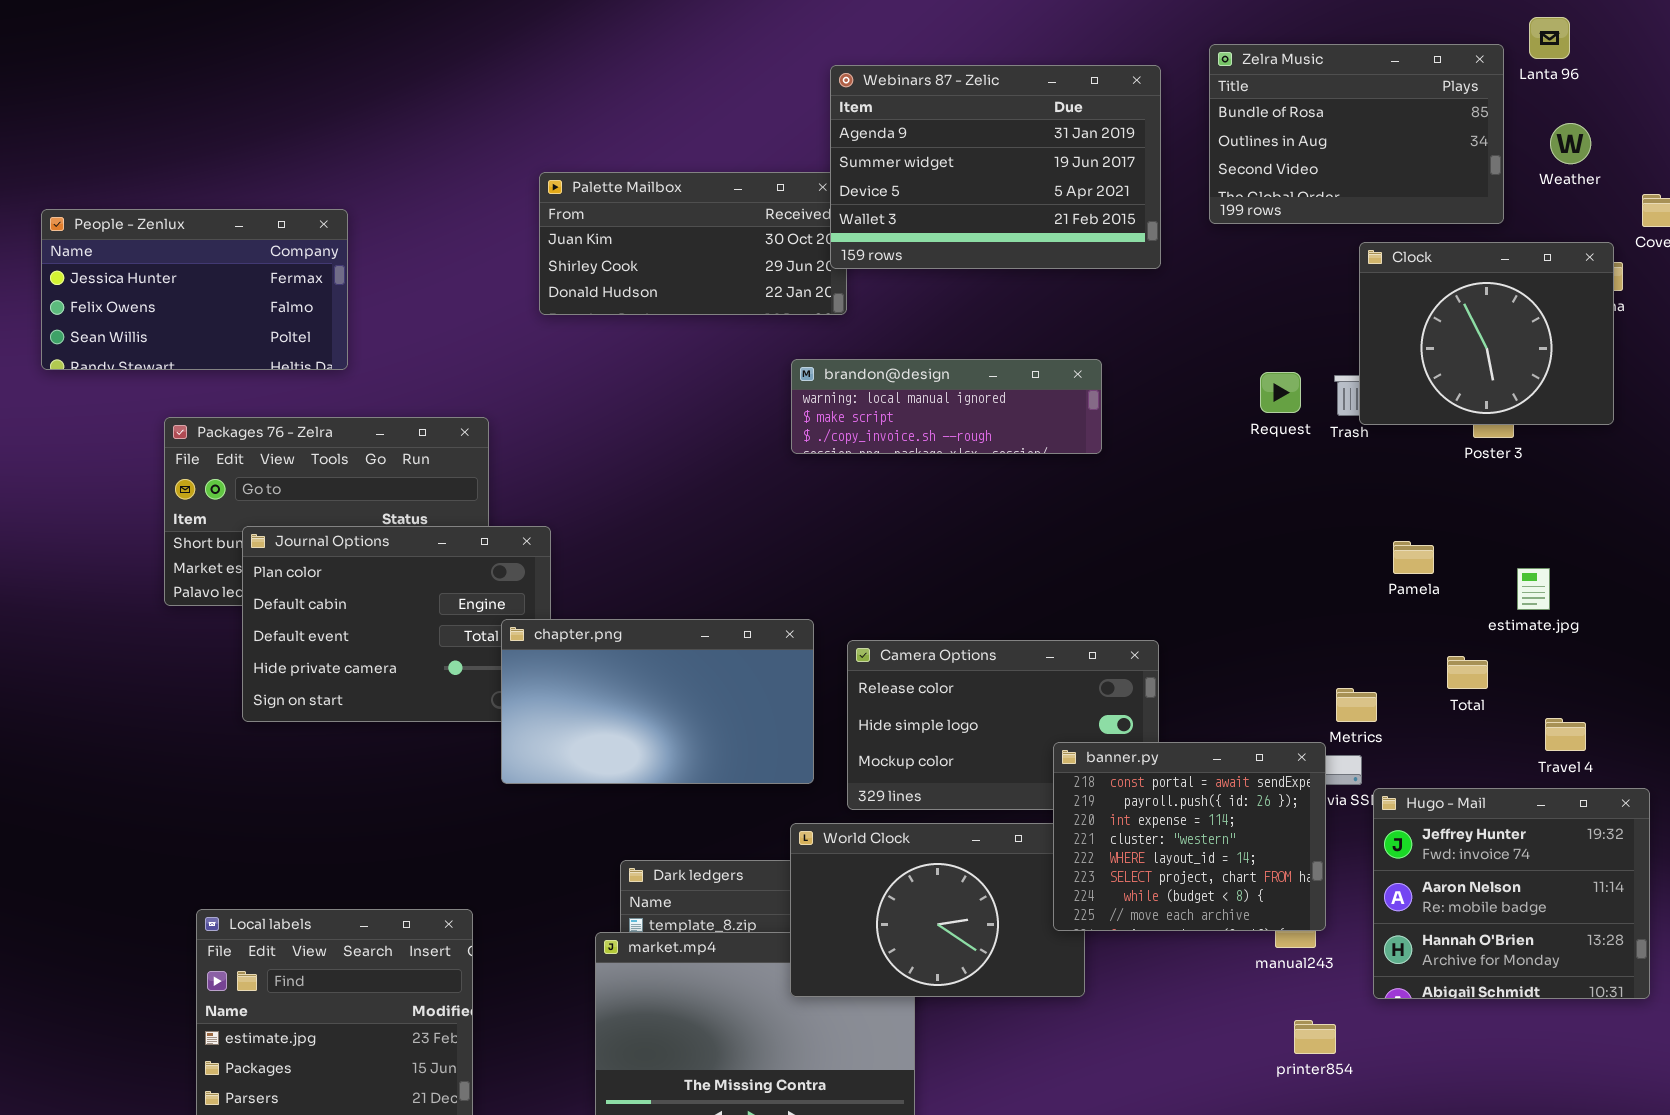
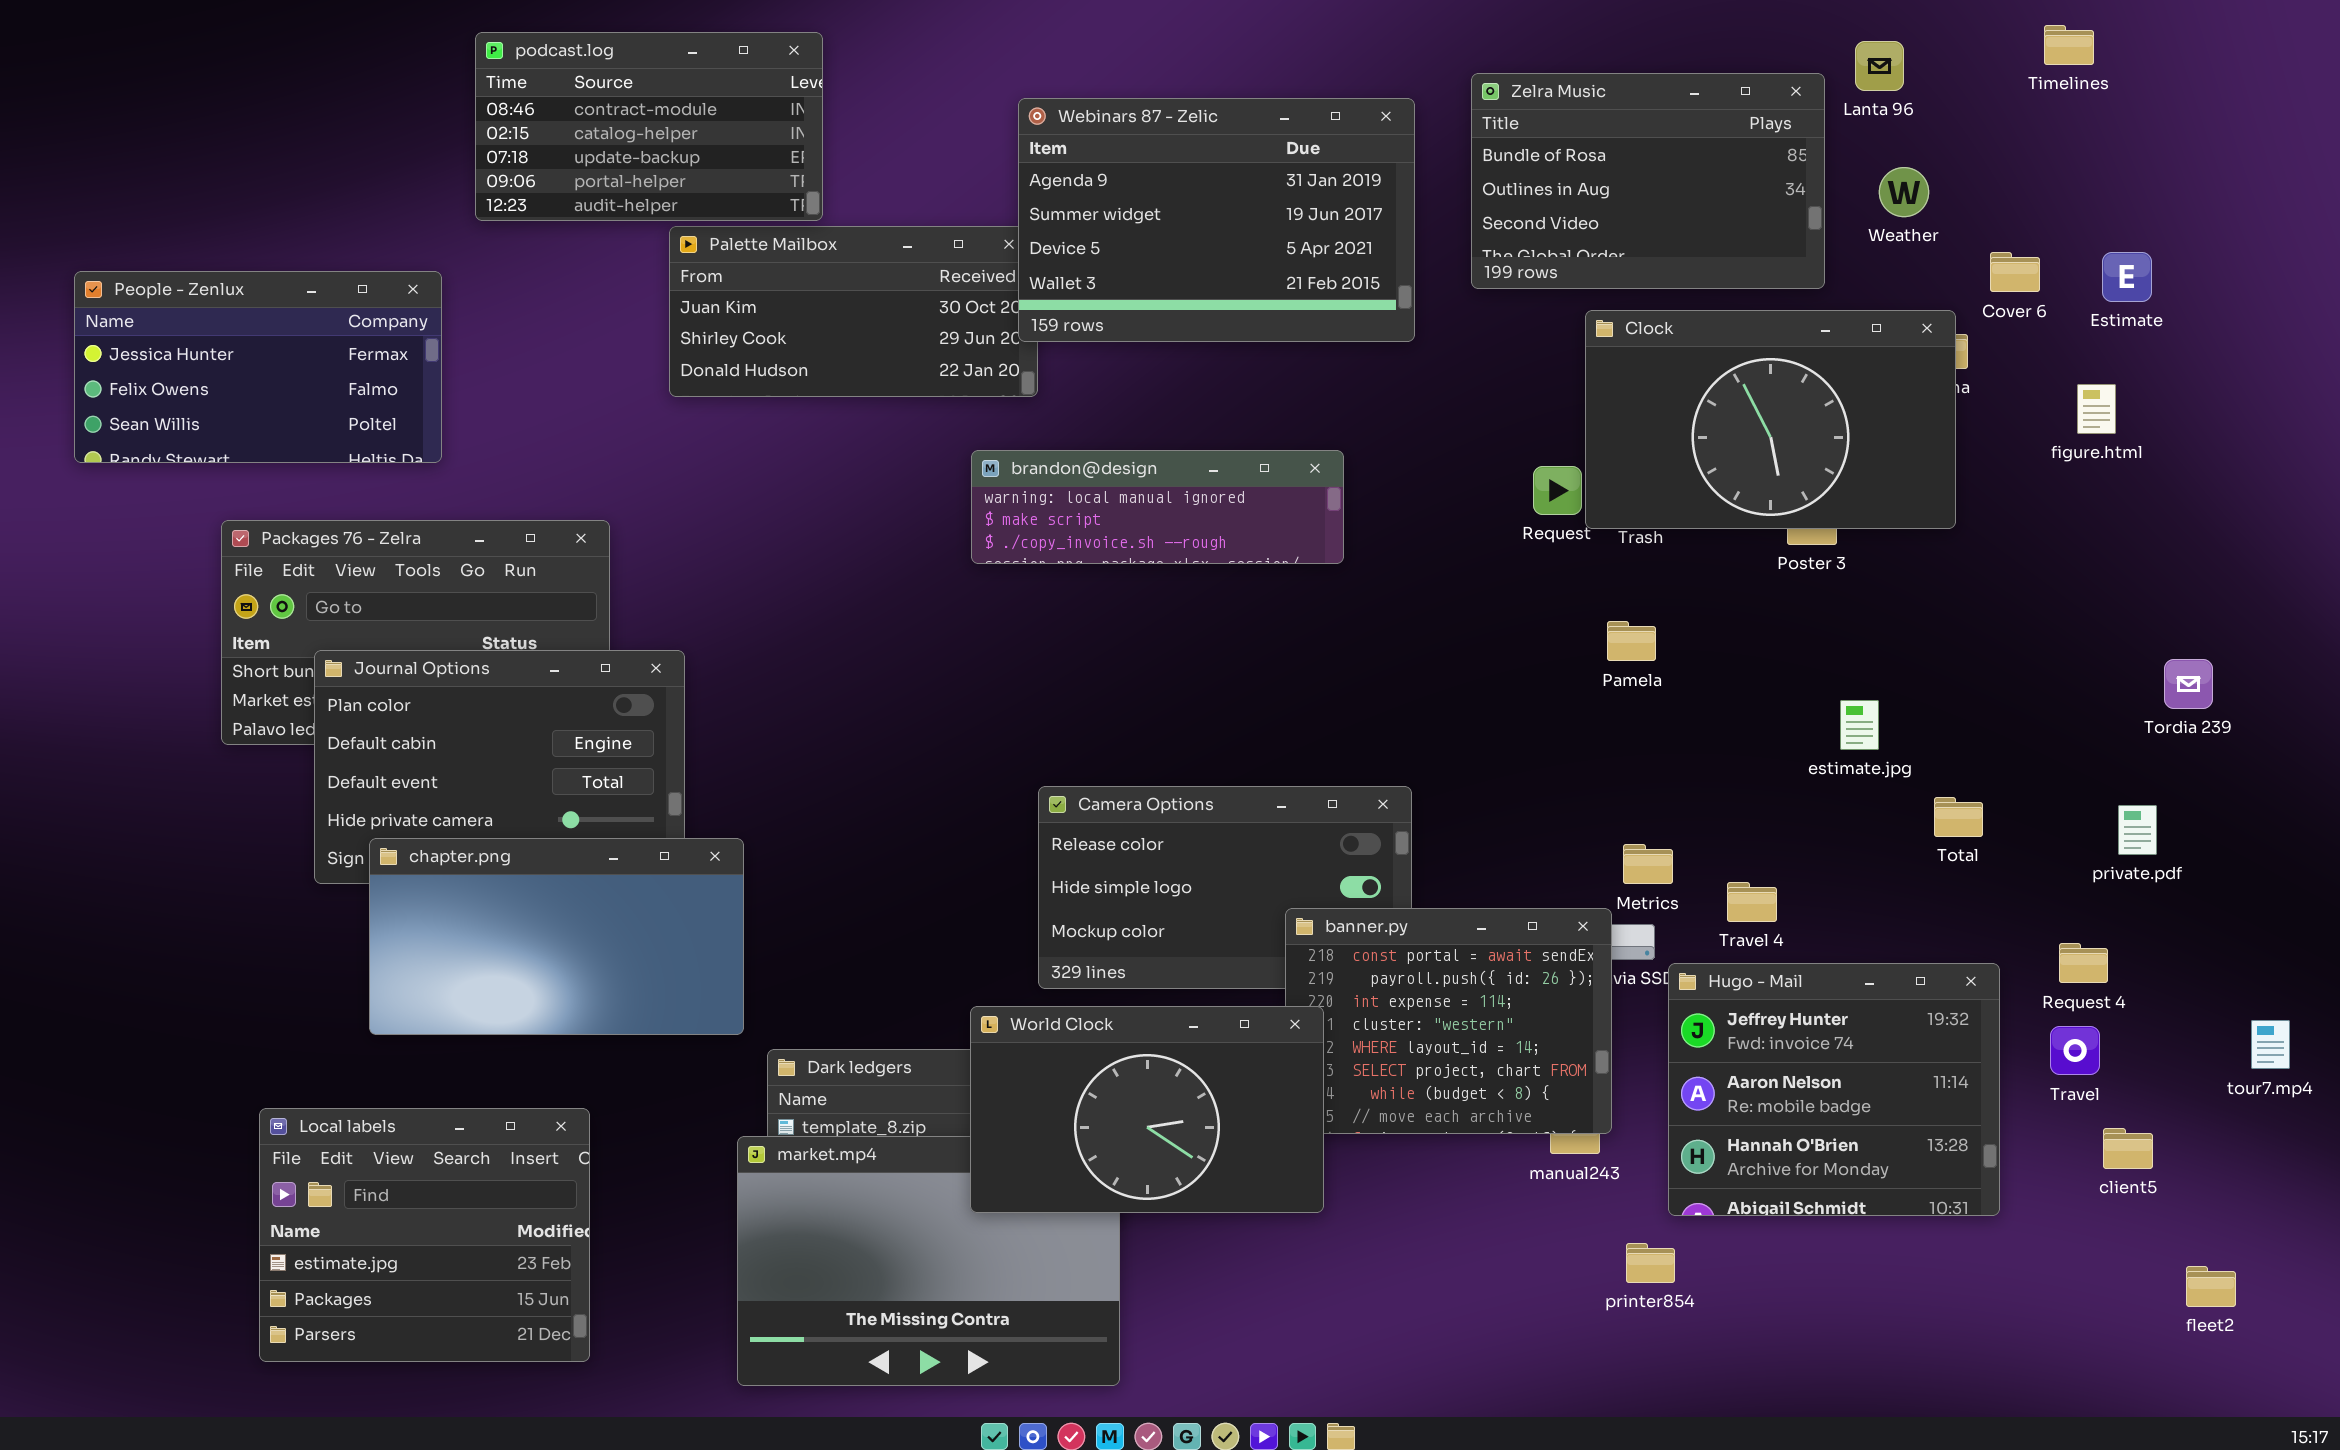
podcast.log: none -> [475,32,823,221], opened
Clock: [1359,242,1614,425] -> [1585,310,1956,529], resized
Pamela: [1393,541,1434,574] -> [1607,621,1656,661], moved
chapter.png: [501,619,814,784] -> [369,838,744,1035], moved
Total: [1447,656,1488,689] -> [1934,797,1983,837], moved
Travel 4: [1545,718,1586,751] -> [1727,882,1777,922], moved
World Clock: [790,823,1085,997] -> [970,1006,1324,1213], raised
printer854: [1294,1020,1336,1054] -> [1626,1243,1675,1283], moved

